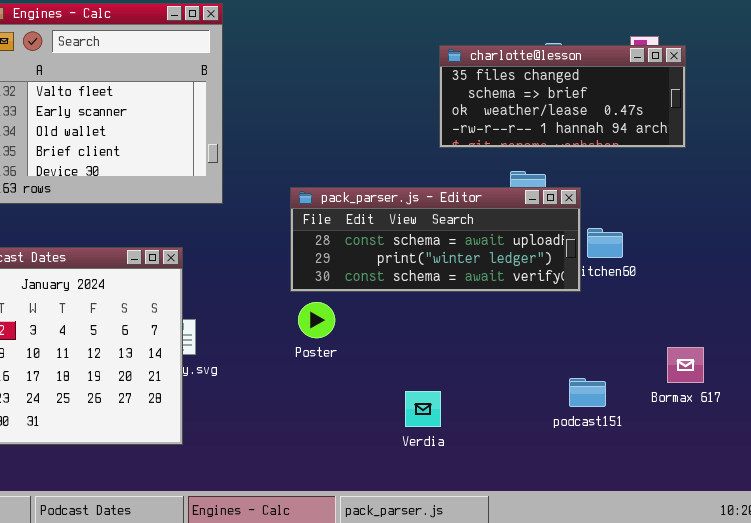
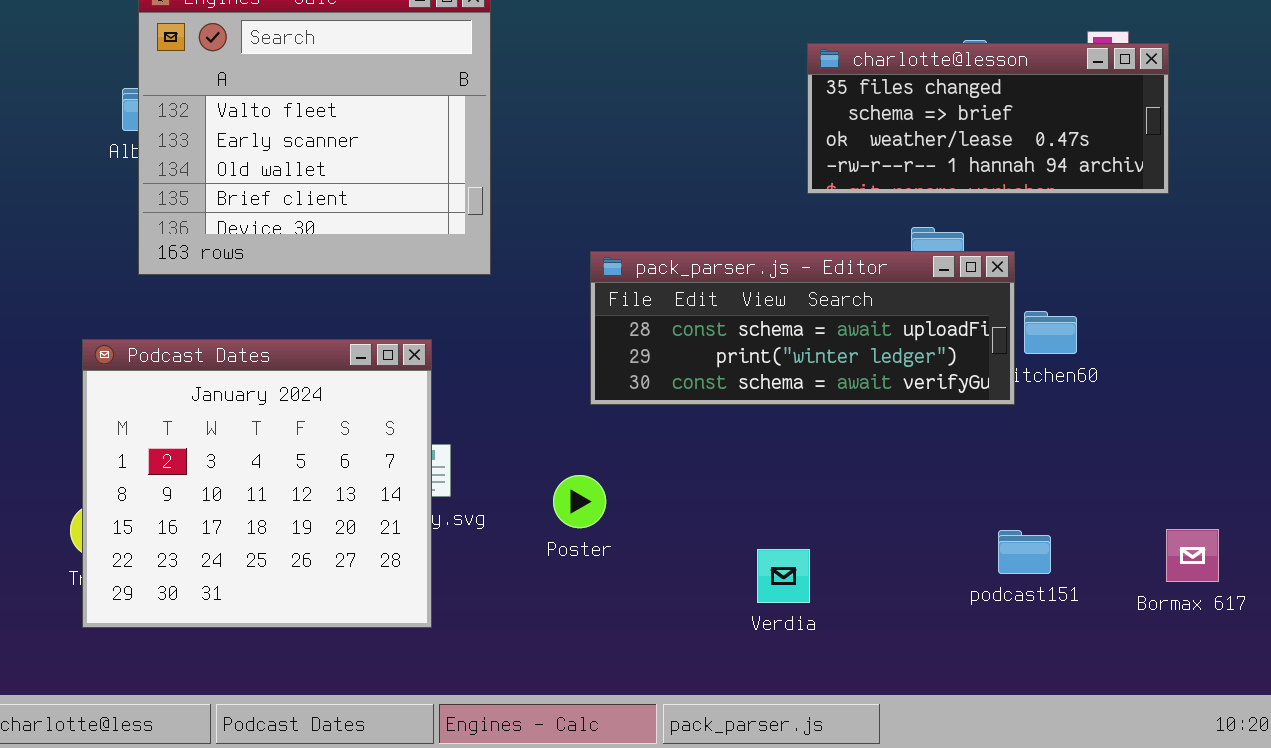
Poster: [298,302,335,338] -> [553,475,606,528], moved
Bormax 617: [667,347,704,383] -> [1166,529,1219,582], moved

